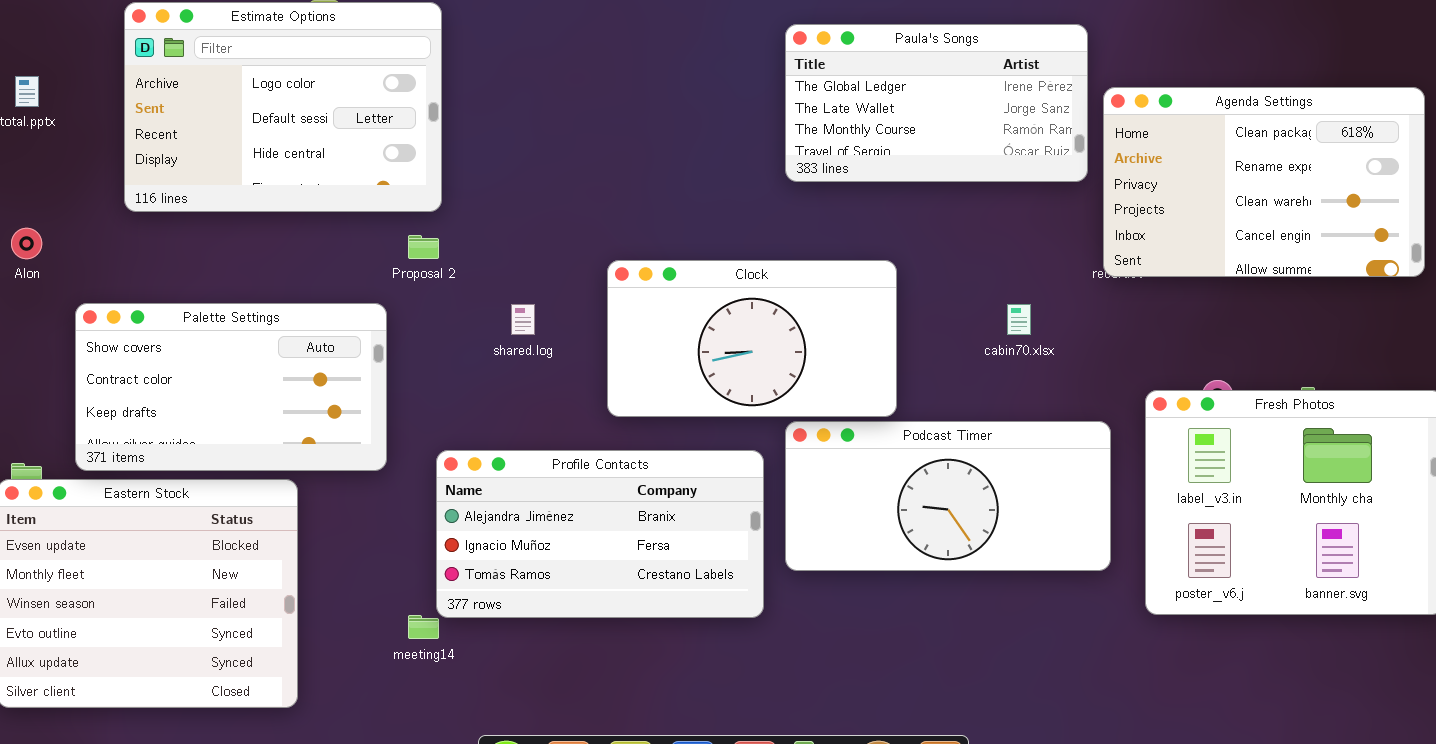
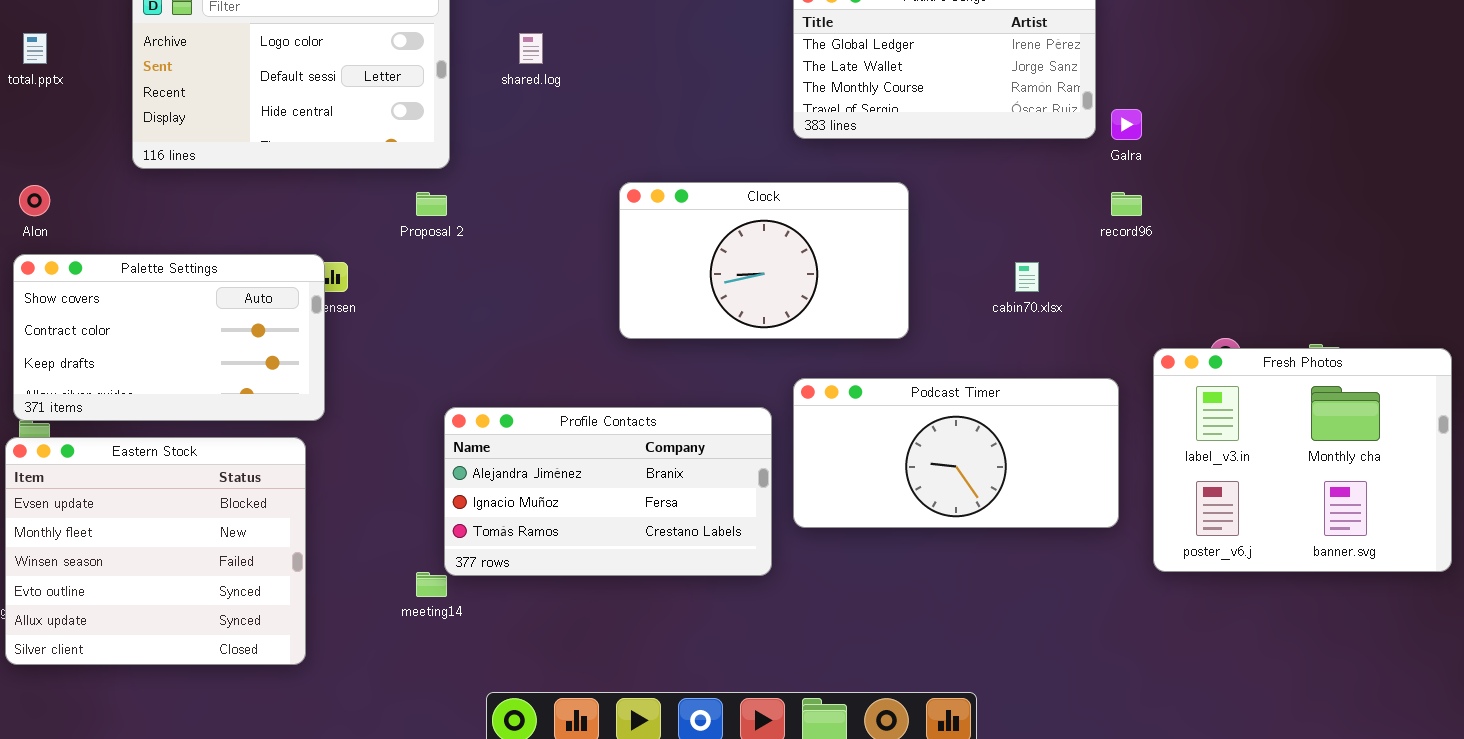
Agenda Settings: [1103,87,1425,277] -> none, closed
Clock: [607,260,897,417] -> [619,182,909,339], moved
Palette Settings: [75,303,387,471] -> [13,254,325,421], moved
shared.log: [511,304,535,335] -> [519,33,543,64], moved

